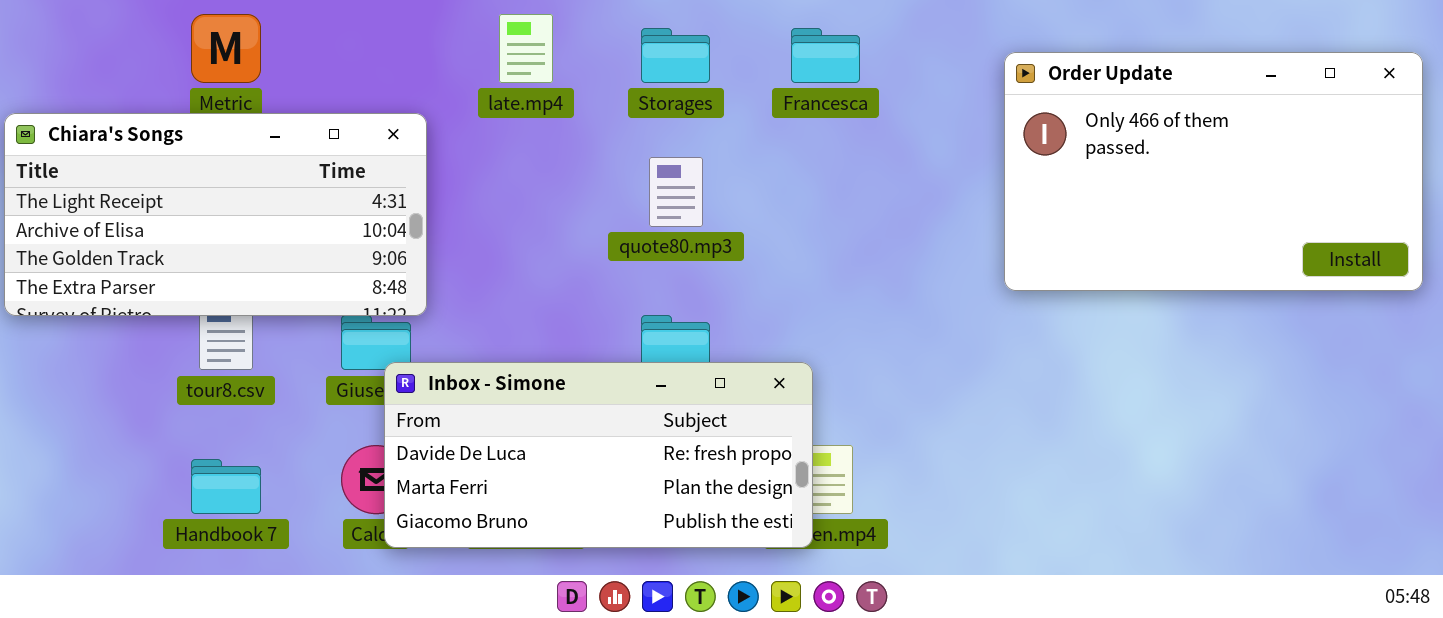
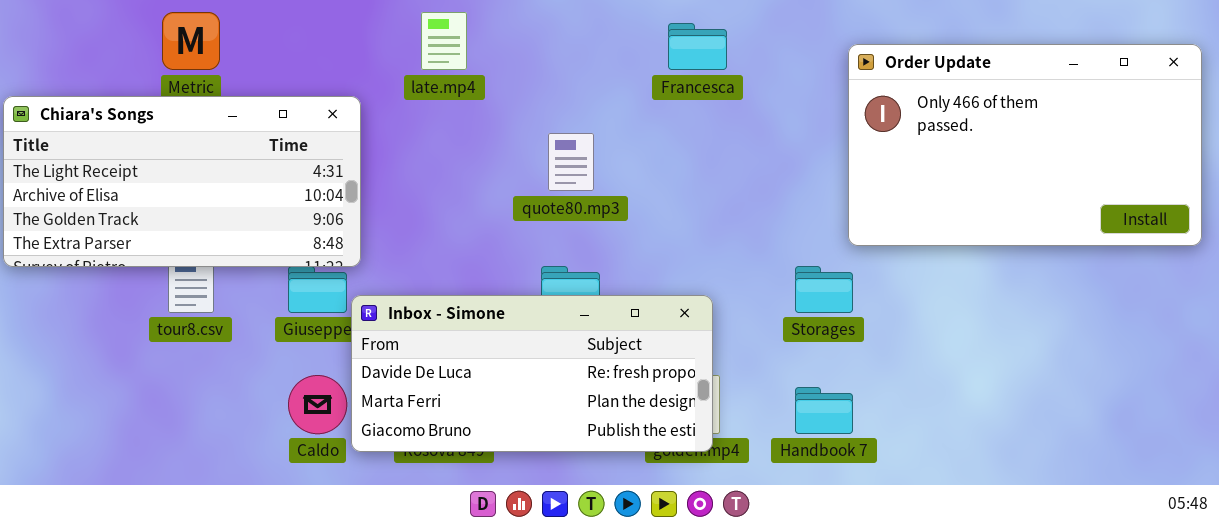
Storages: [641,28,710,83] -> [795,266,853,313], moved
Inbox - Simone: [384,362,813,548] -> [351,295,713,452], moved
Handbook 7: [191,459,261,514] -> [795,387,853,434], moved

